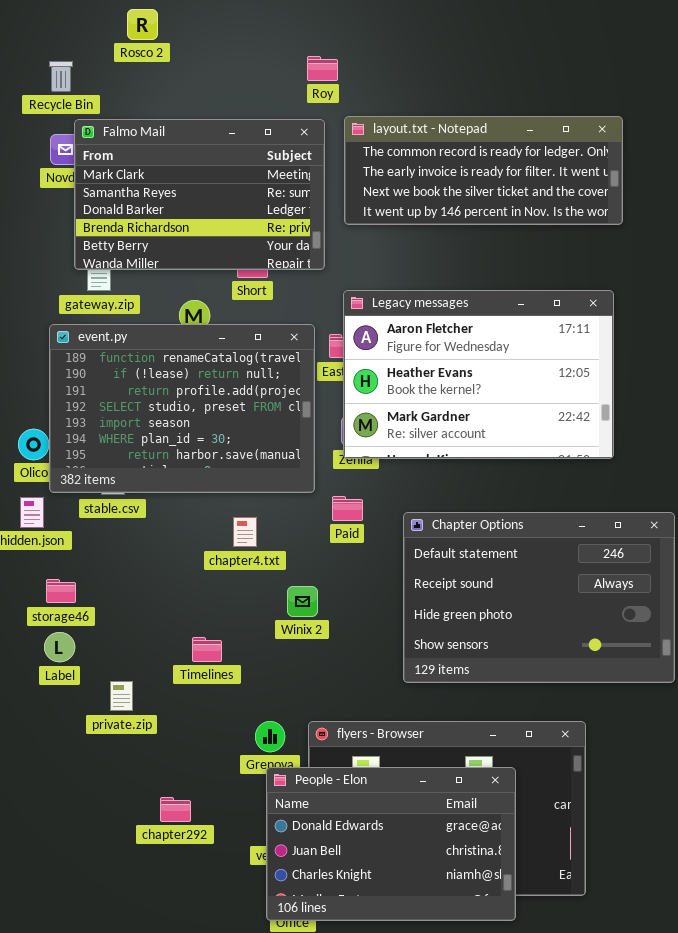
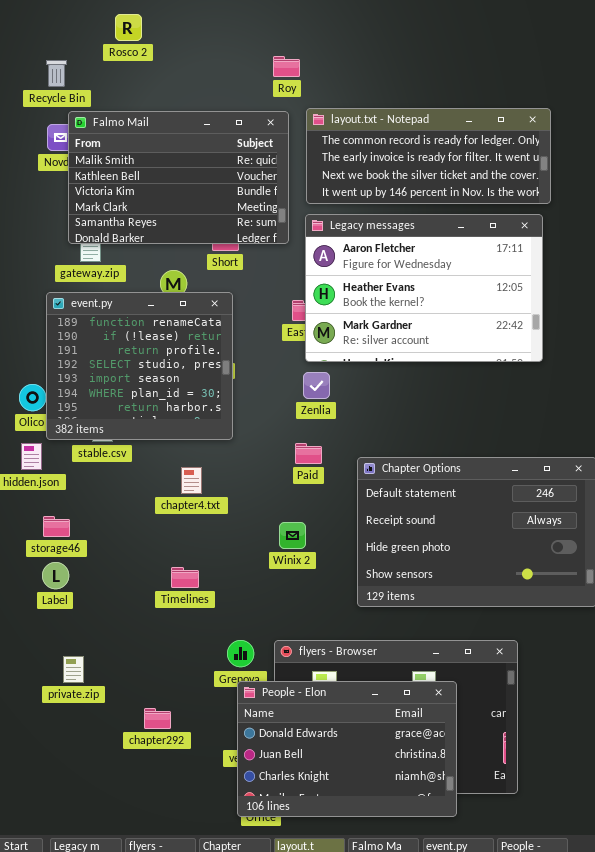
Falmo Mail: [74,119,325,270] -> [68,111,289,244], scrolled up 3 rows
Legacy messages: [343,290,614,459] -> [305,214,543,362], moved
event.py: [49,324,315,493] -> [46,292,233,440], resized
chapter4.txt: [233,517,257,547] -> [181,467,202,494], moved
Winix 2: [287,586,318,617] -> [279,522,306,549], moved
private.zip: [110,681,133,711] -> [63,656,84,683], moved

